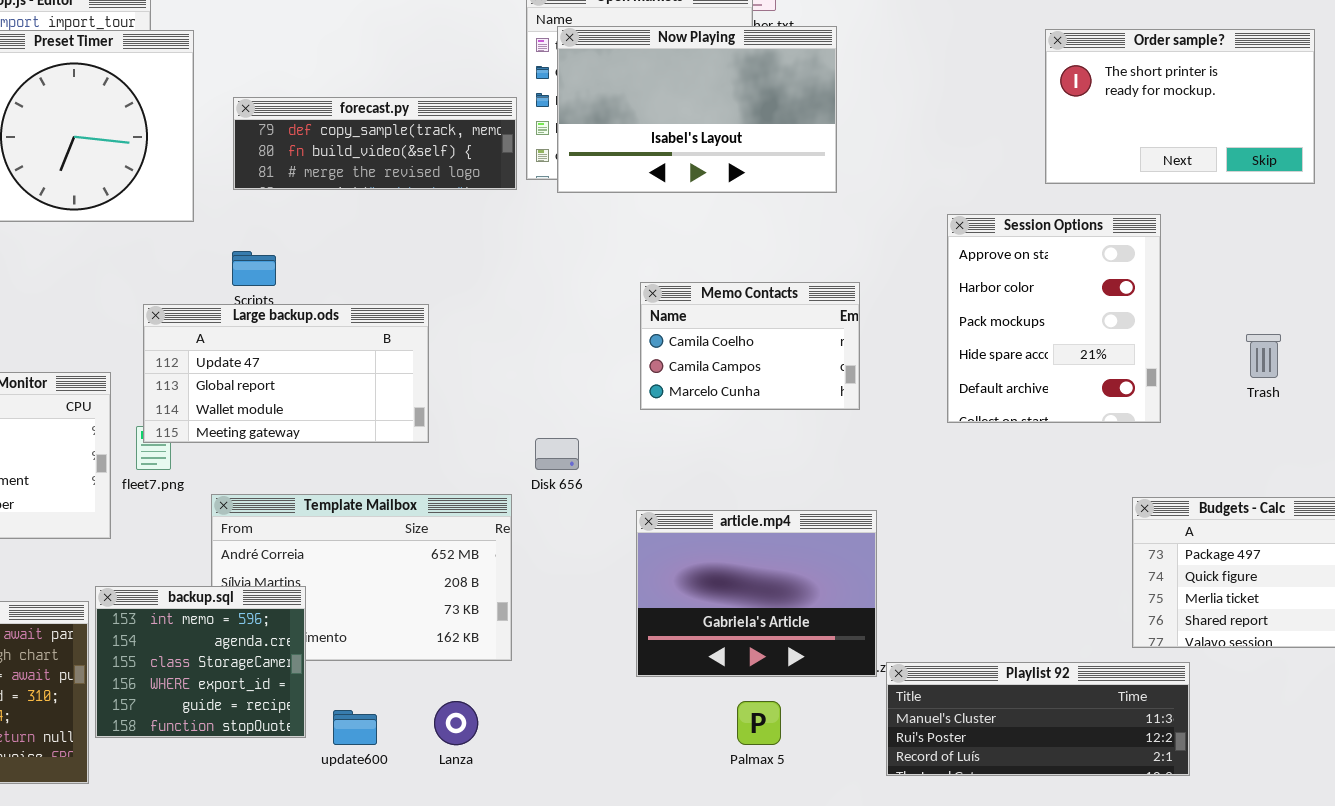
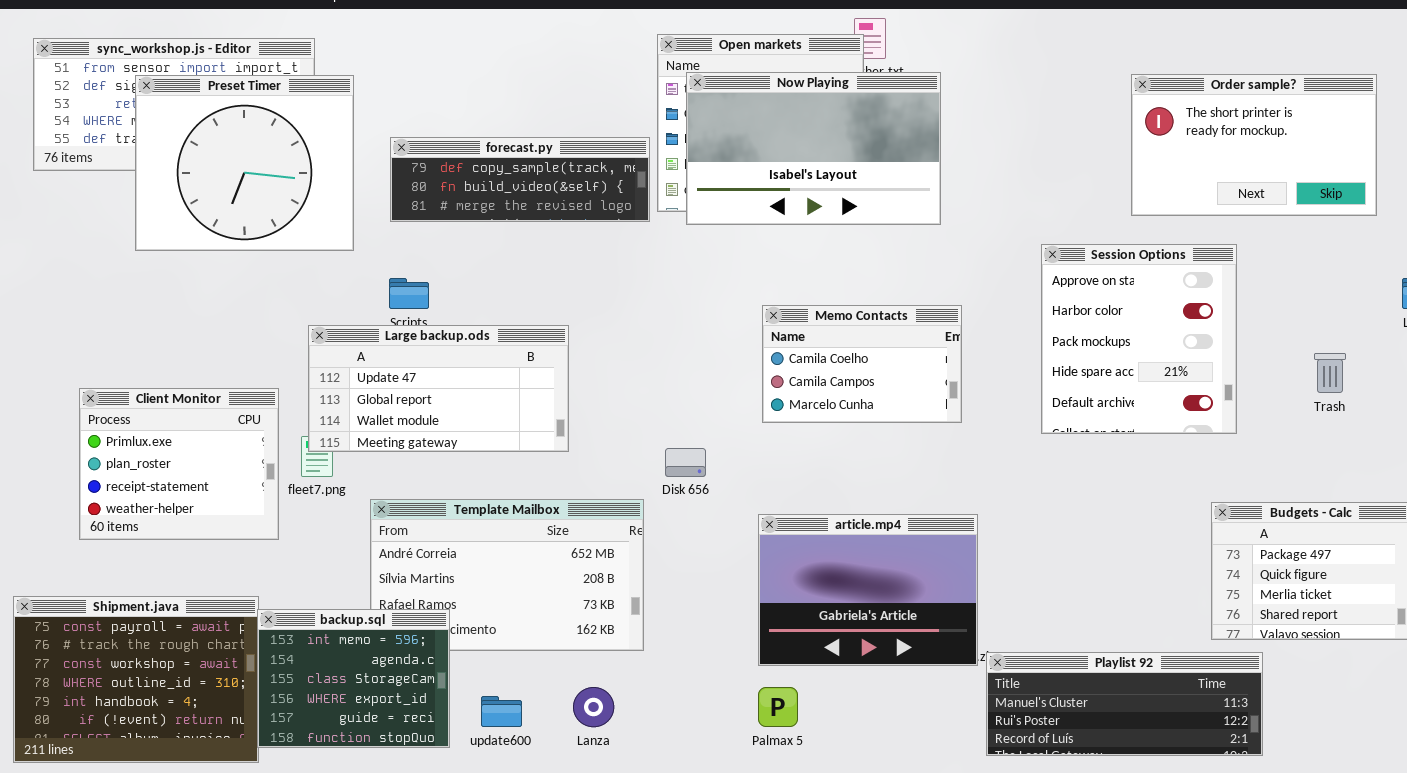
backup.sql: [95,586,306,738] -> [257,609,450,748], moved
Palmax 5: [737,701,781,745] -> [758,687,798,727], moved

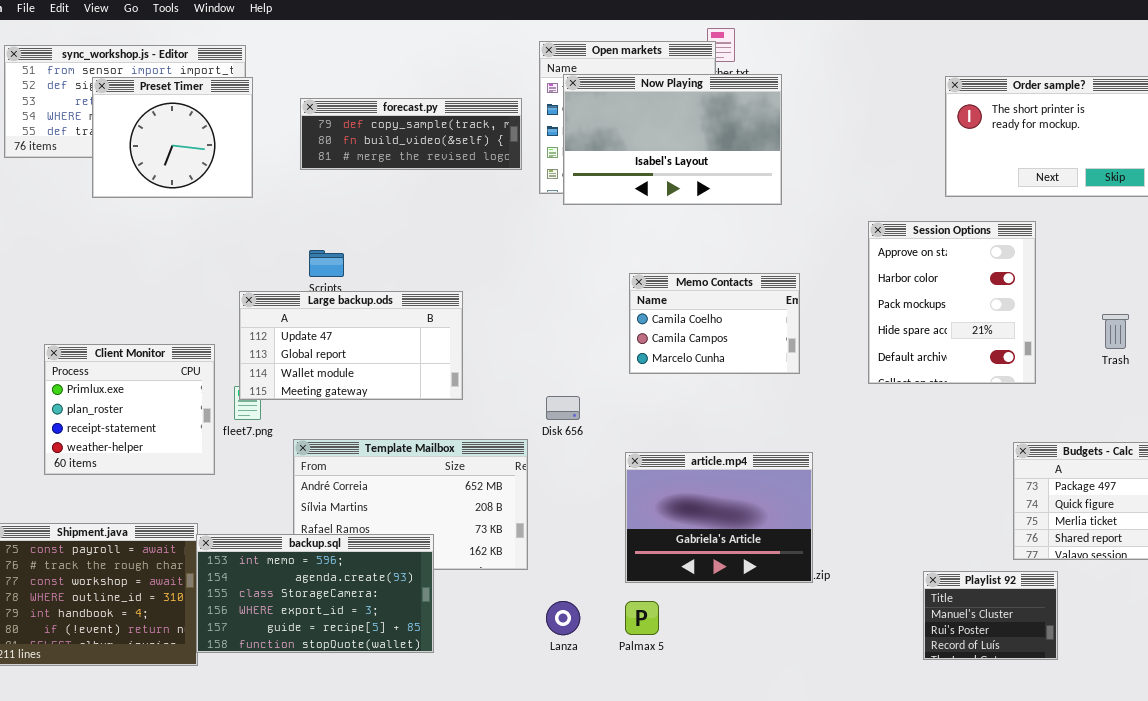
Preset Timer: [135,75,354,251] -> [92,77,253,198], resized
forecast.py: [390,137,650,222] -> [300,98,522,170], moved
backup.sql: [257,609,450,748] -> [196,534,434,653], resized
Playlist 92: [986,652,1263,756] -> [923,571,1058,660], resized
Lanza: [573,687,614,727] -> [546,601,580,635], moved

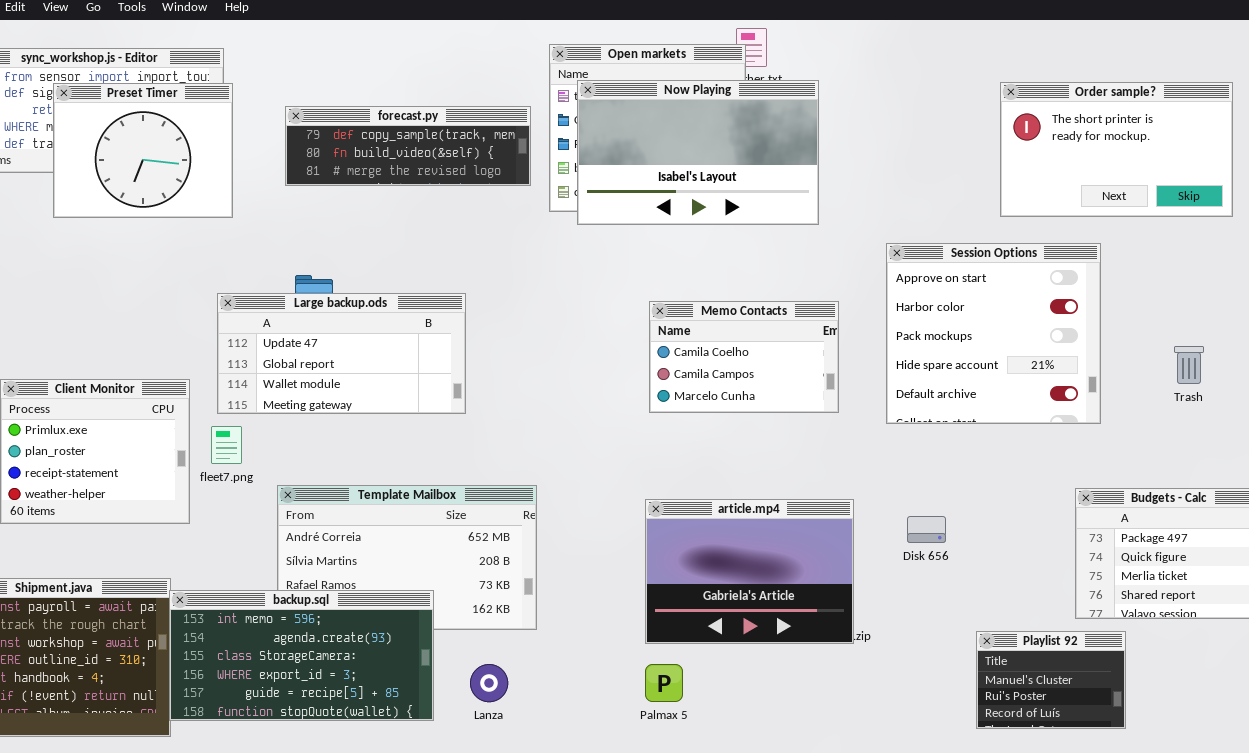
Session Options: [868,221,1036,384] -> [886,243,1101,424], resized
Large backup.ods: [239,291,463,400] -> [217,293,466,414], moved
Disk 656: [546,396,580,420] -> [907,516,946,543], moved
Lanza: [546,601,580,635] -> [470,664,508,702], moved

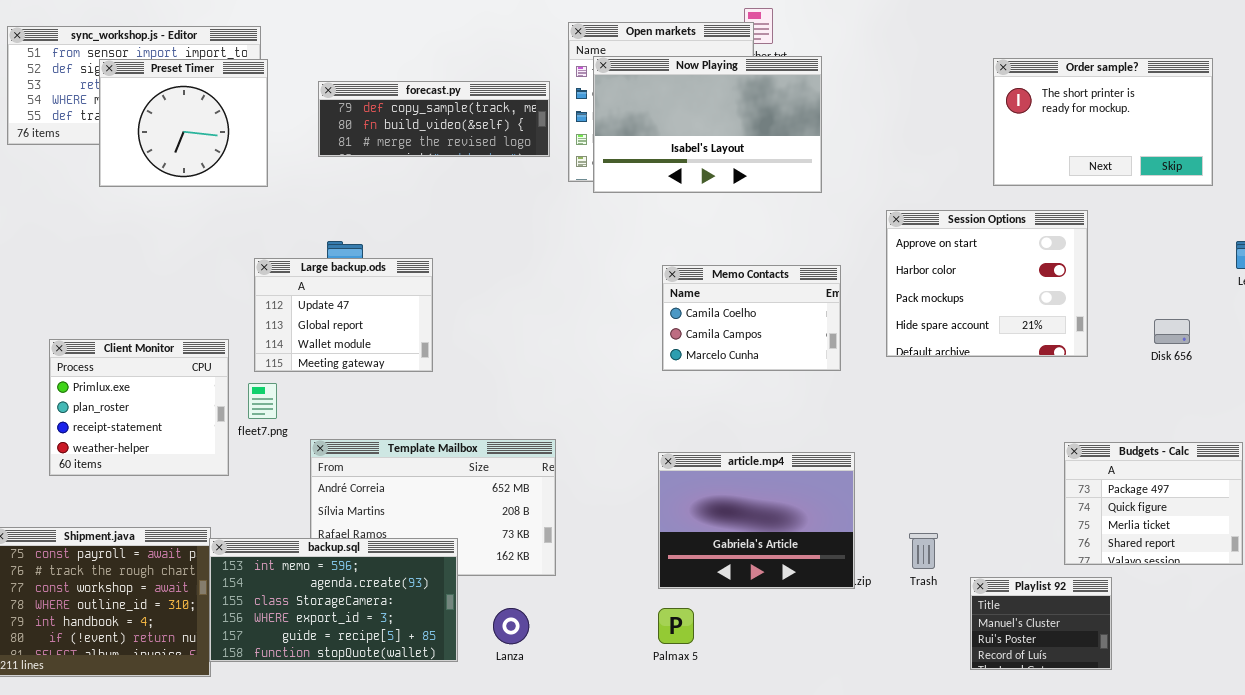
Session Options: [886,243,1101,424] -> [886,210,1088,357], resized
Large backup.ods: [217,293,466,414] -> [254,258,433,372], resized
Trash: [1174,346,1204,384] -> [909,533,938,569], moved
Disk 656: [907,516,946,543] -> [1154,319,1190,344], moved

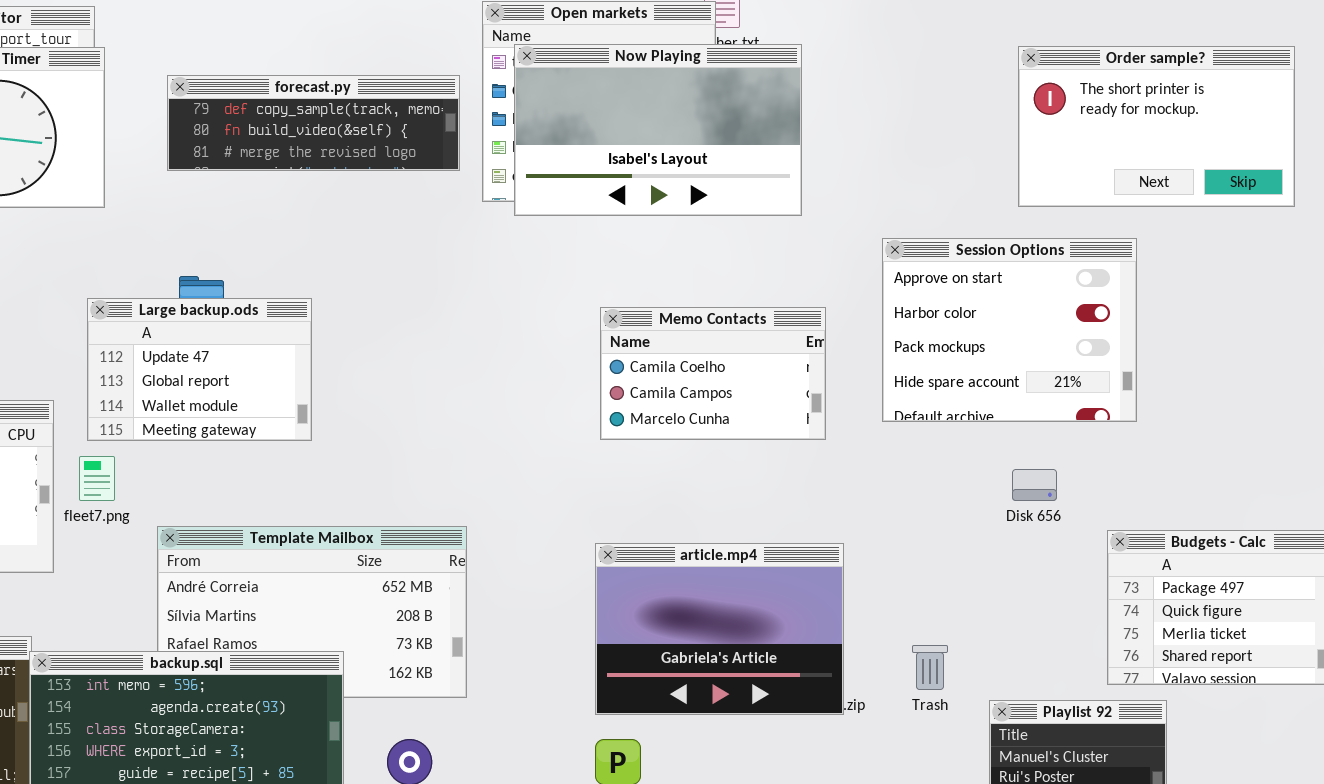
Disk 656: [1154,319,1190,344] -> [1012,469,1057,501], moved

